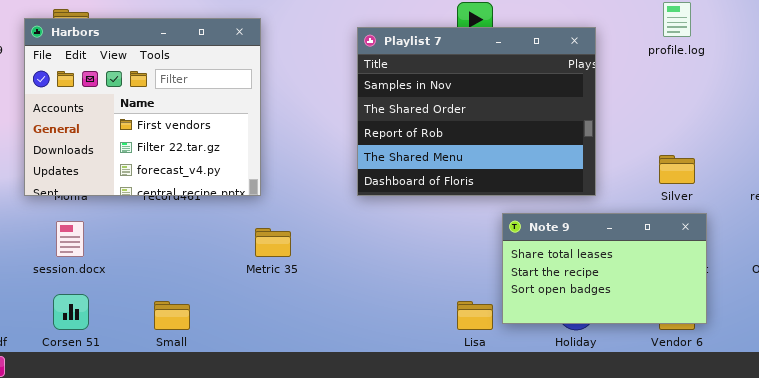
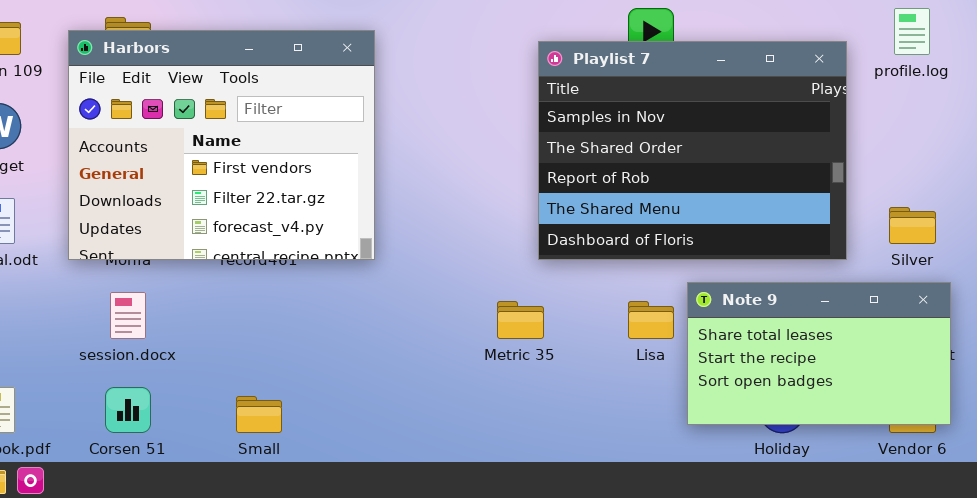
Playlist 7: [357,27,596,196] -> [538,41,847,260], moved
Metric 35: [255,228,291,257] -> [497,301,544,339], moved
Lisa: [457,301,493,330] -> [628,301,674,339], moved

